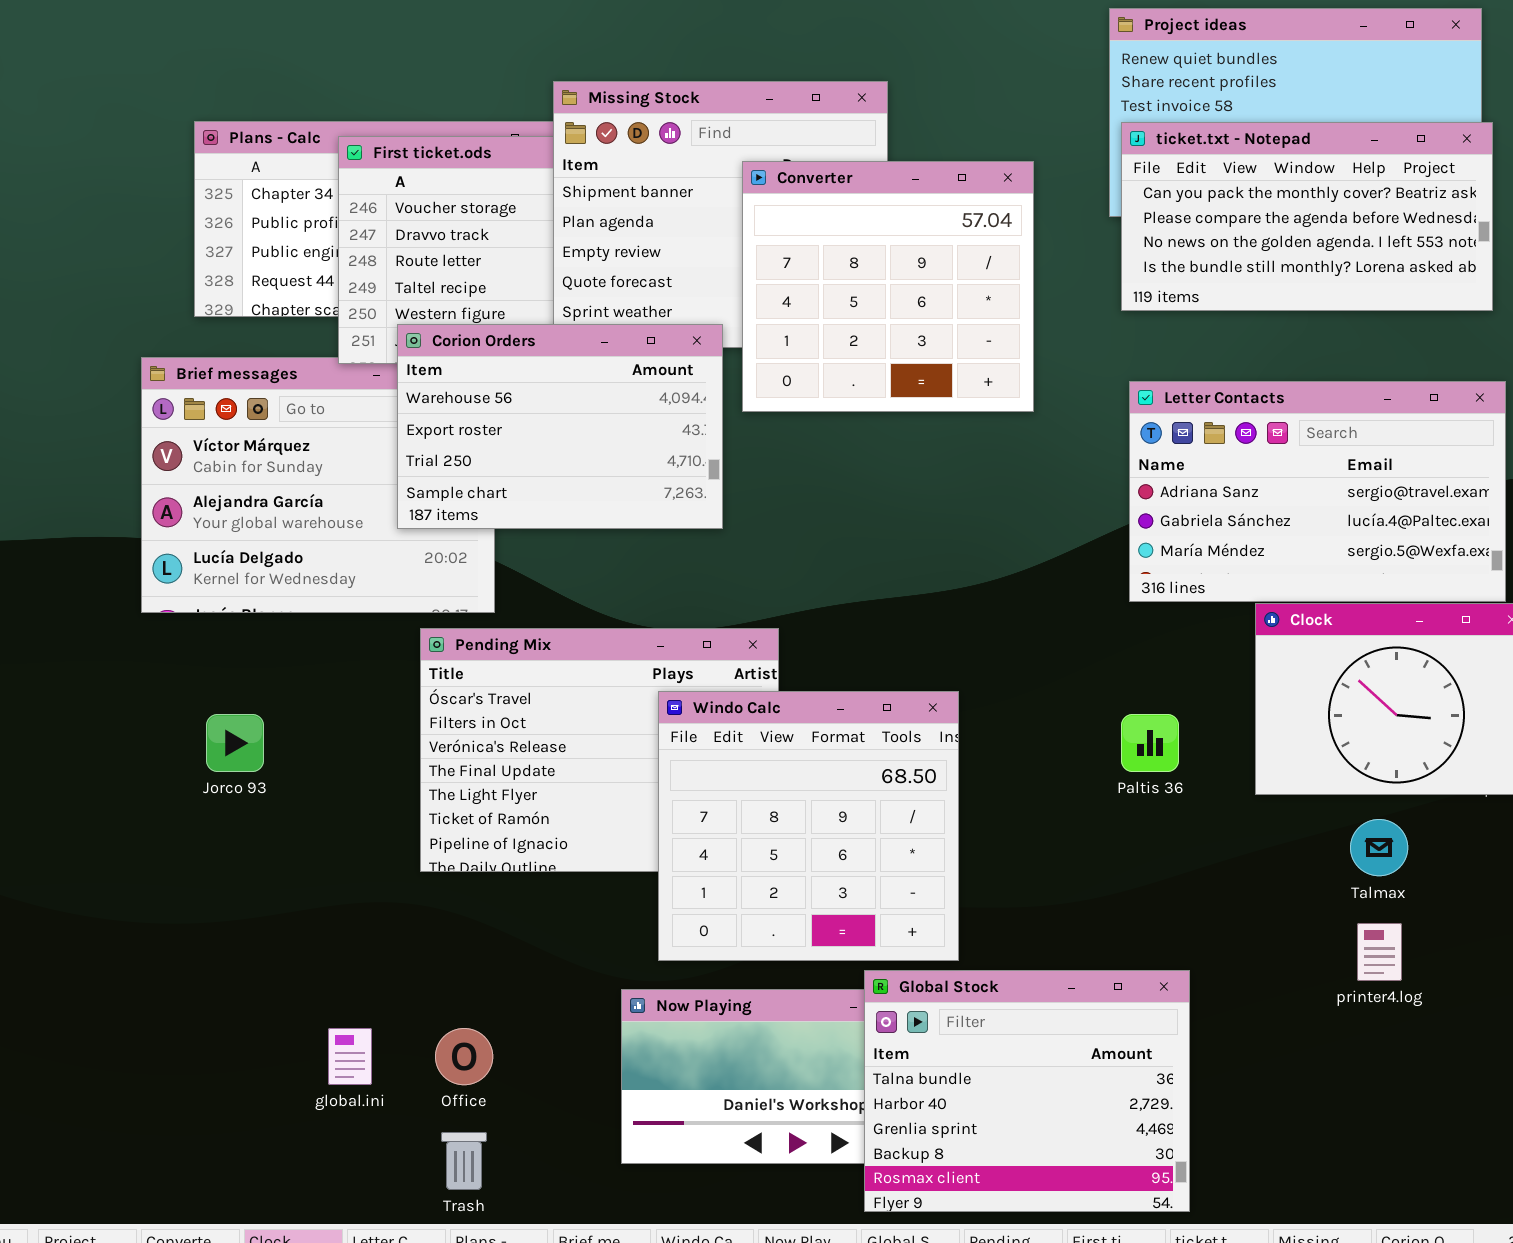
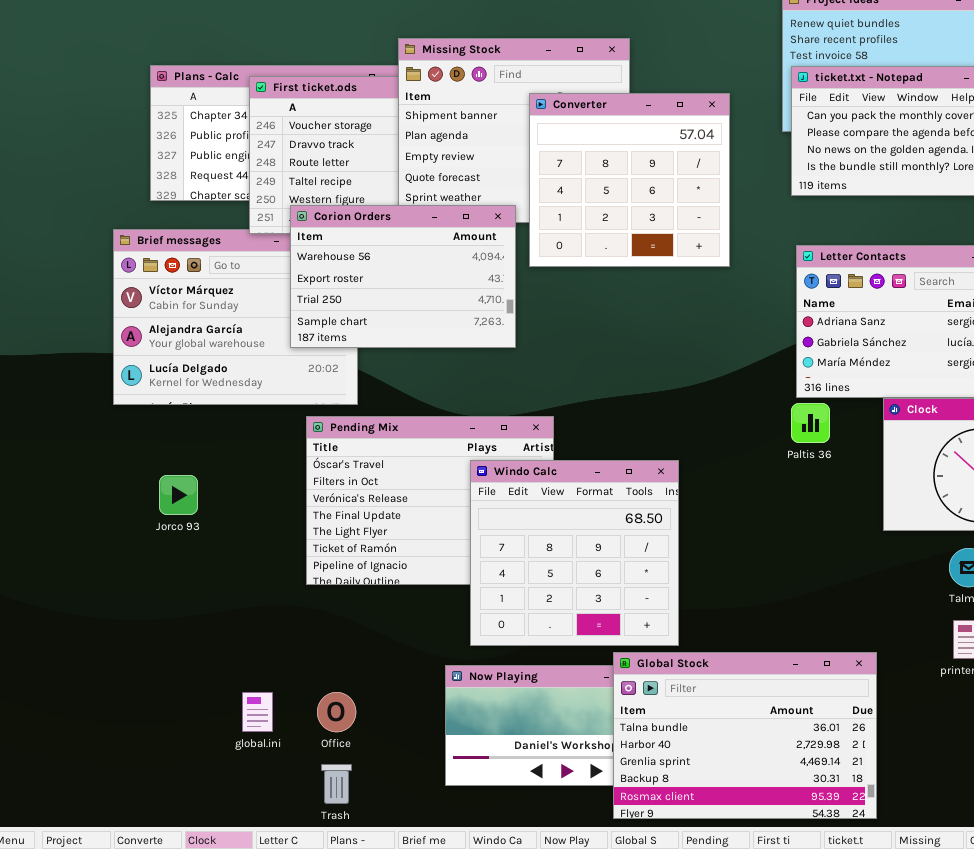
Paltis 36: [1121,714,1179,772] -> [791,403,830,443], moved
Global Stock: [864,970,1190,1212] -> [613,652,877,819], resized

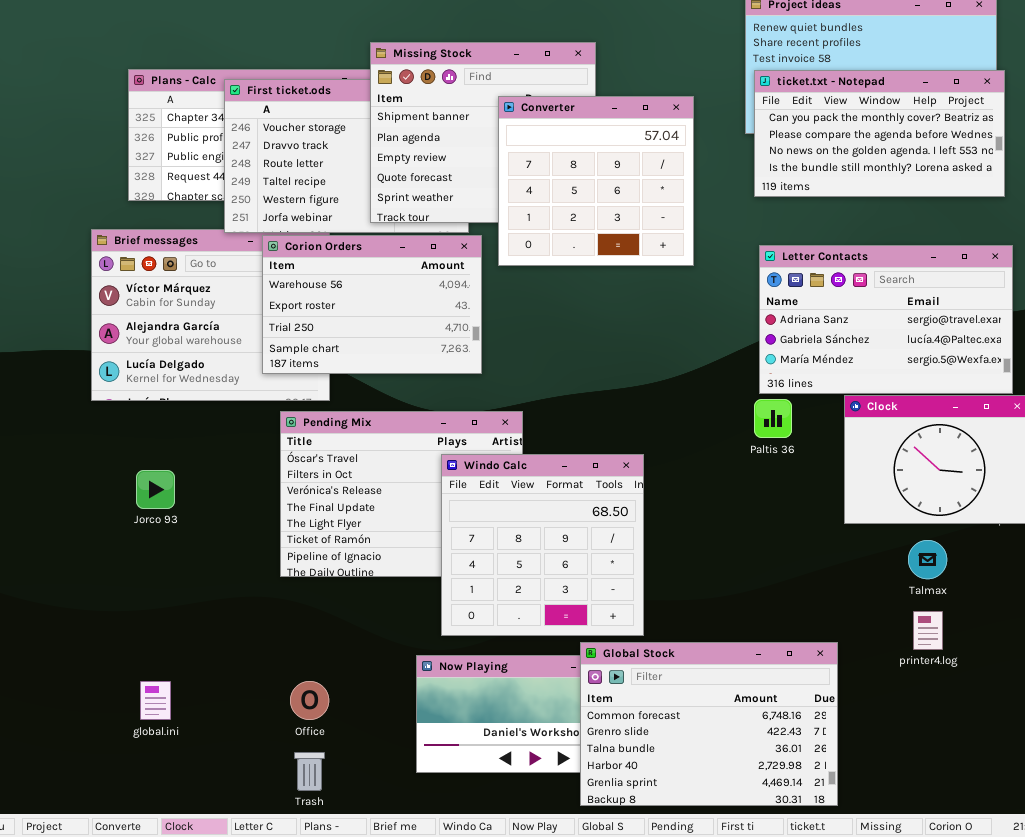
Corion Orders: [290,205,516,348] -> [262,235,482,374], moved
Global Stock: [613,652,877,819] -> [580,642,838,806], scrolled up 2 rows
global.ini: [242,692,273,732] -> [140,681,171,720], moved

